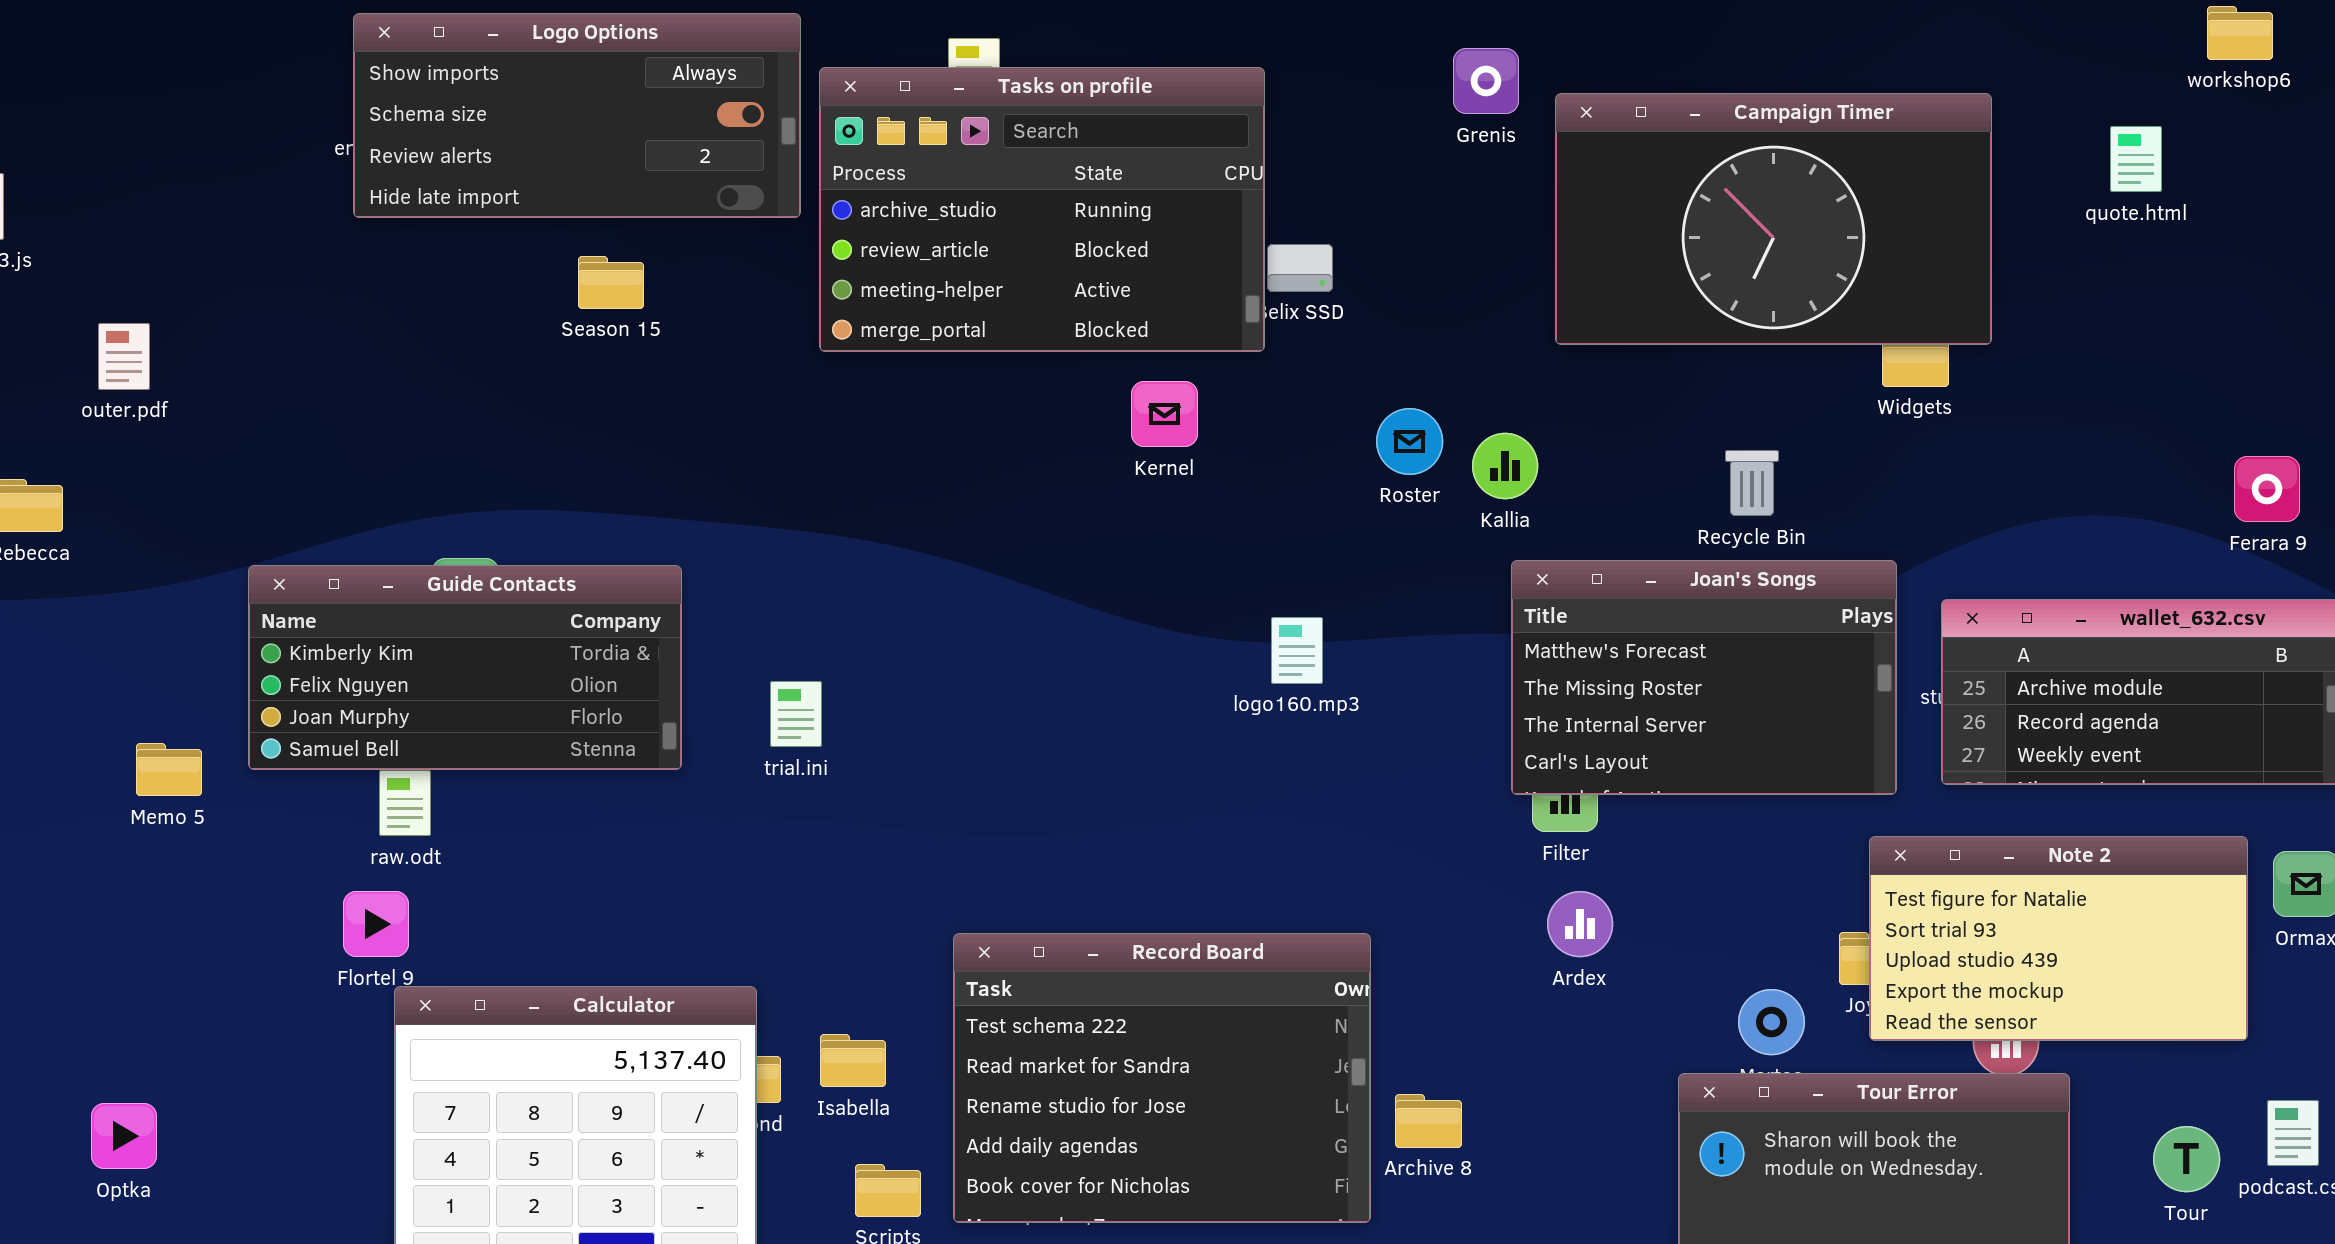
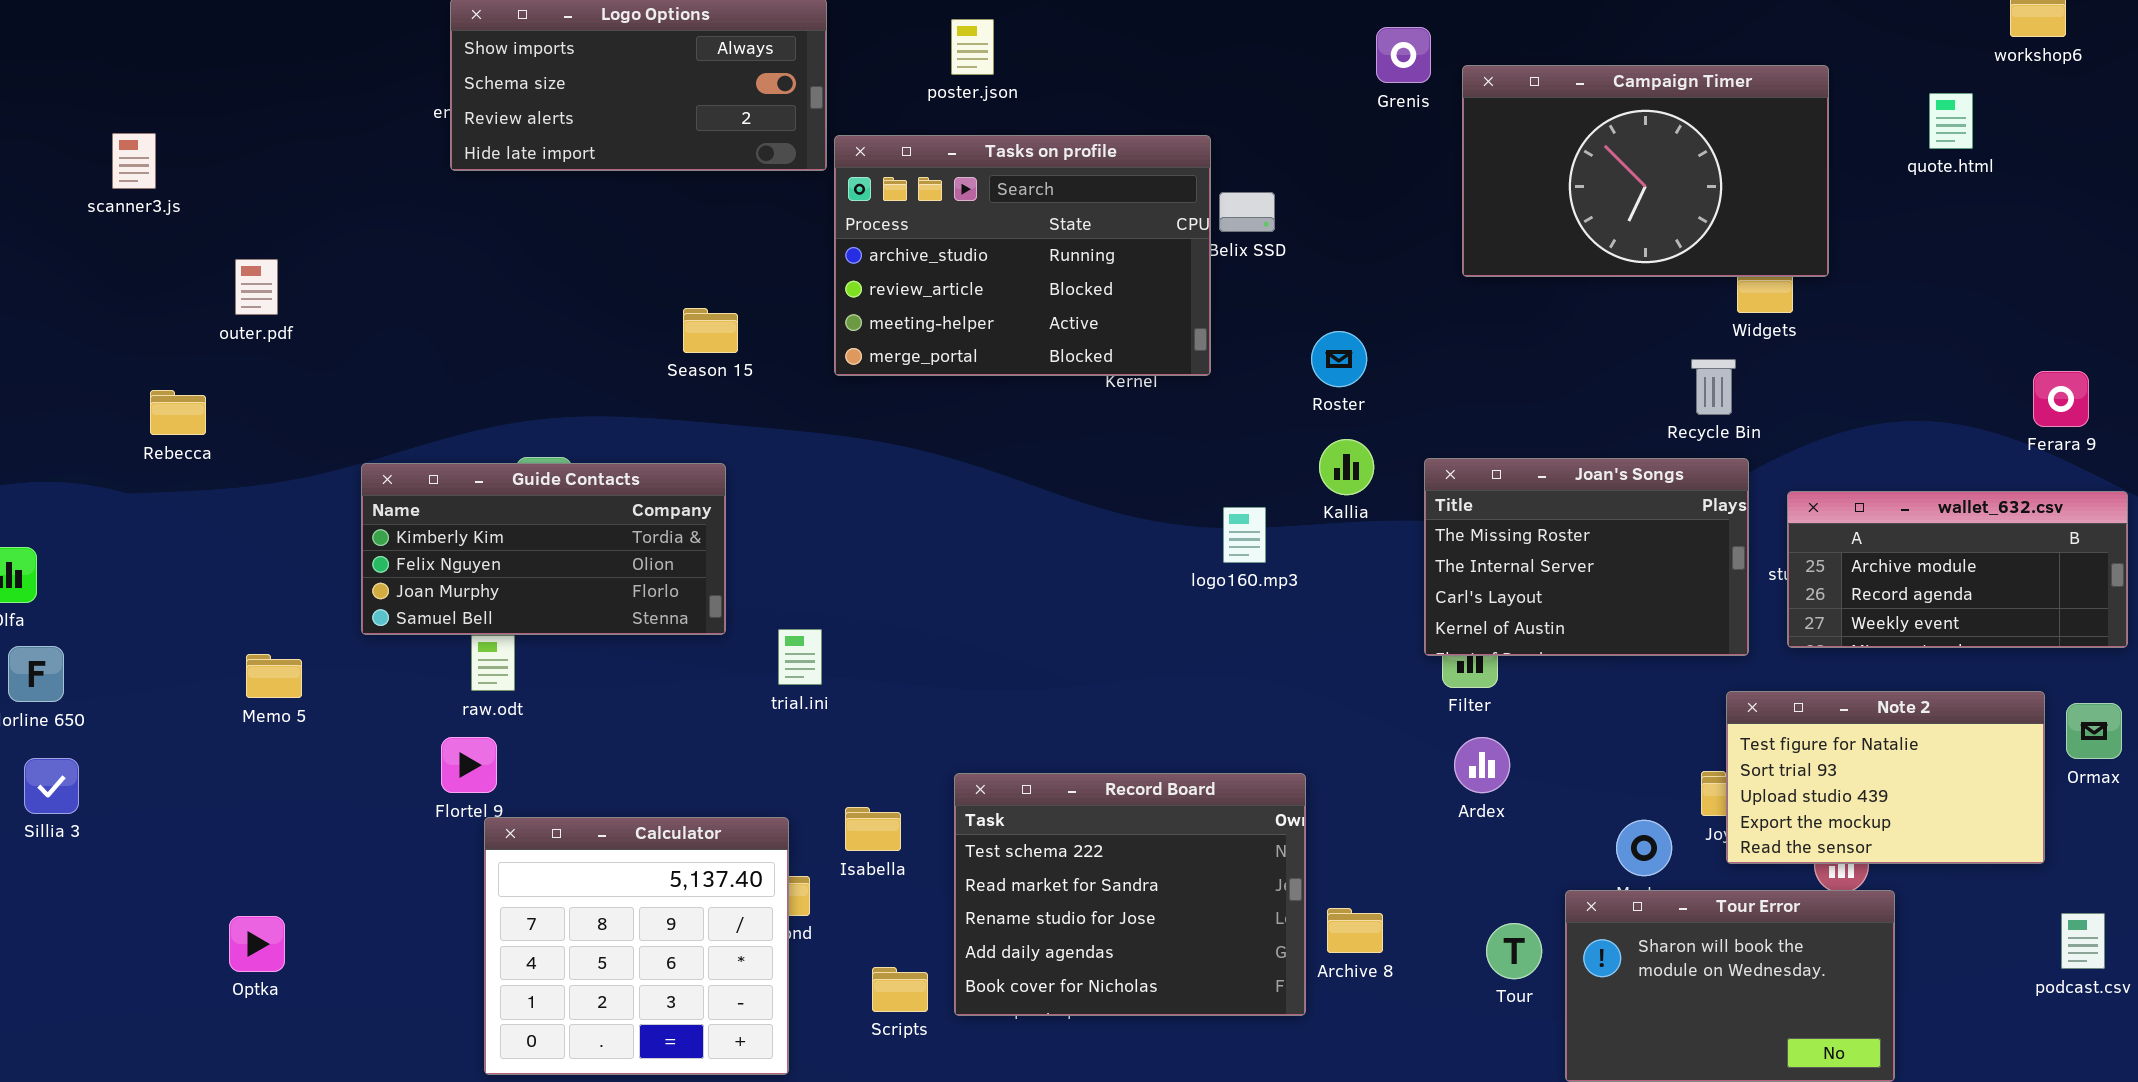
Tasks on profile: [819,67,1265,352] -> [834,135,1211,376], moved
Season 15: [578,256,644,309] -> [683,308,738,353], moved
Kallia: [1472,433,1538,499] -> [1319,439,1374,495], moved
Recycle Bin: [1725,450,1779,516] -> [1691,359,1736,415], moved
Joan's Songs: [1511,560,1897,795] -> [1424,458,1749,656], scrolled down 1 row
trial.ini: [770,681,822,747] -> [778,629,822,685], moved
Memo 5: [136,743,202,796] -> [246,654,302,698], moved
Isabella: [820,1034,886,1087] -> [845,807,901,851], moved
Tour: [2153,1126,2220,1192] -> [1486,923,1542,979], moved

